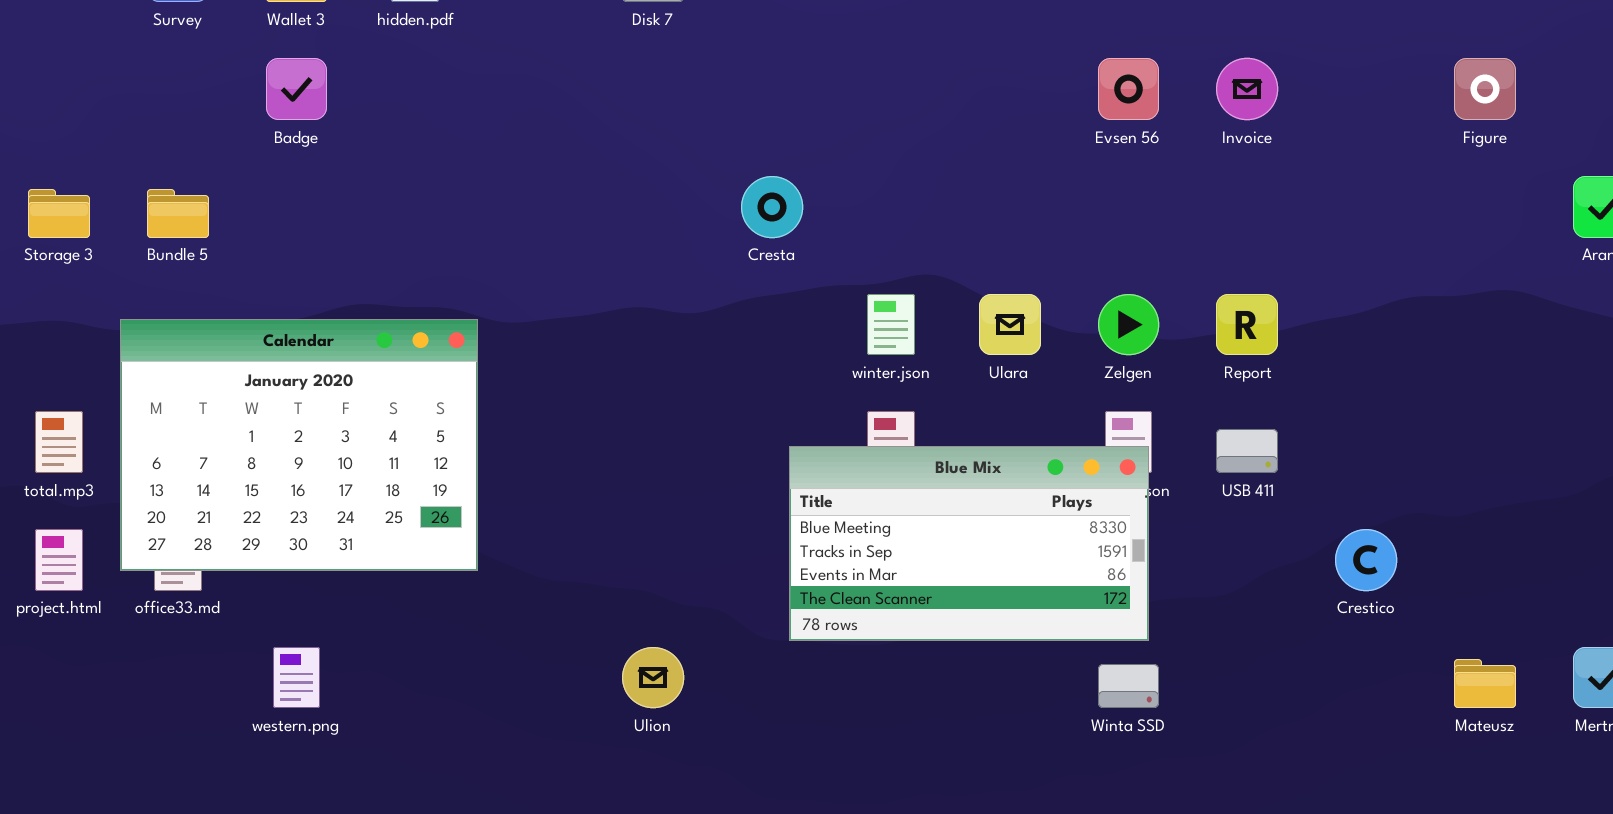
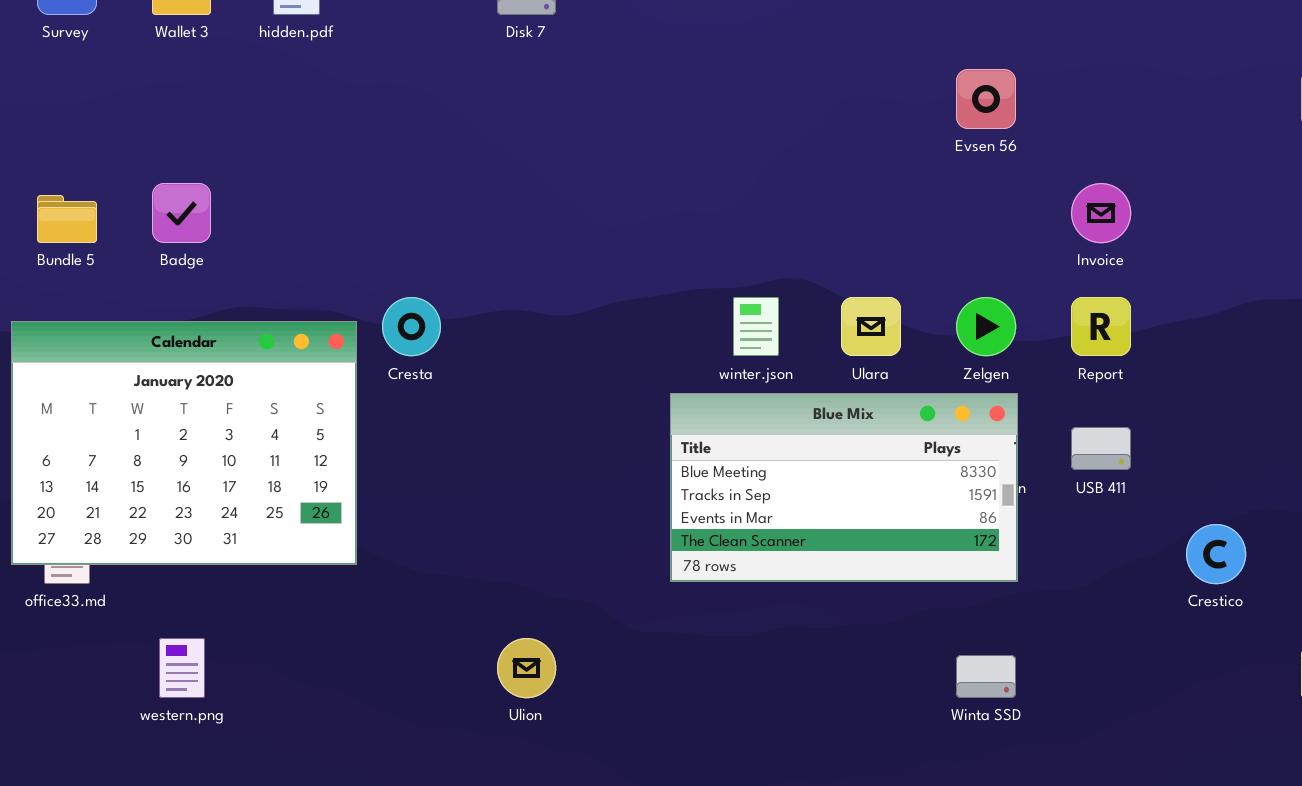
Badge: [266,58,327,120] -> [152,183,211,243], moved
Invoice: [1216,58,1278,120] -> [1071,183,1131,243], moved
Cresta: [741,176,803,238] -> [382,297,441,356], moved
Blue Mix: [789,446,1149,641] -> [670,393,1018,582], moved

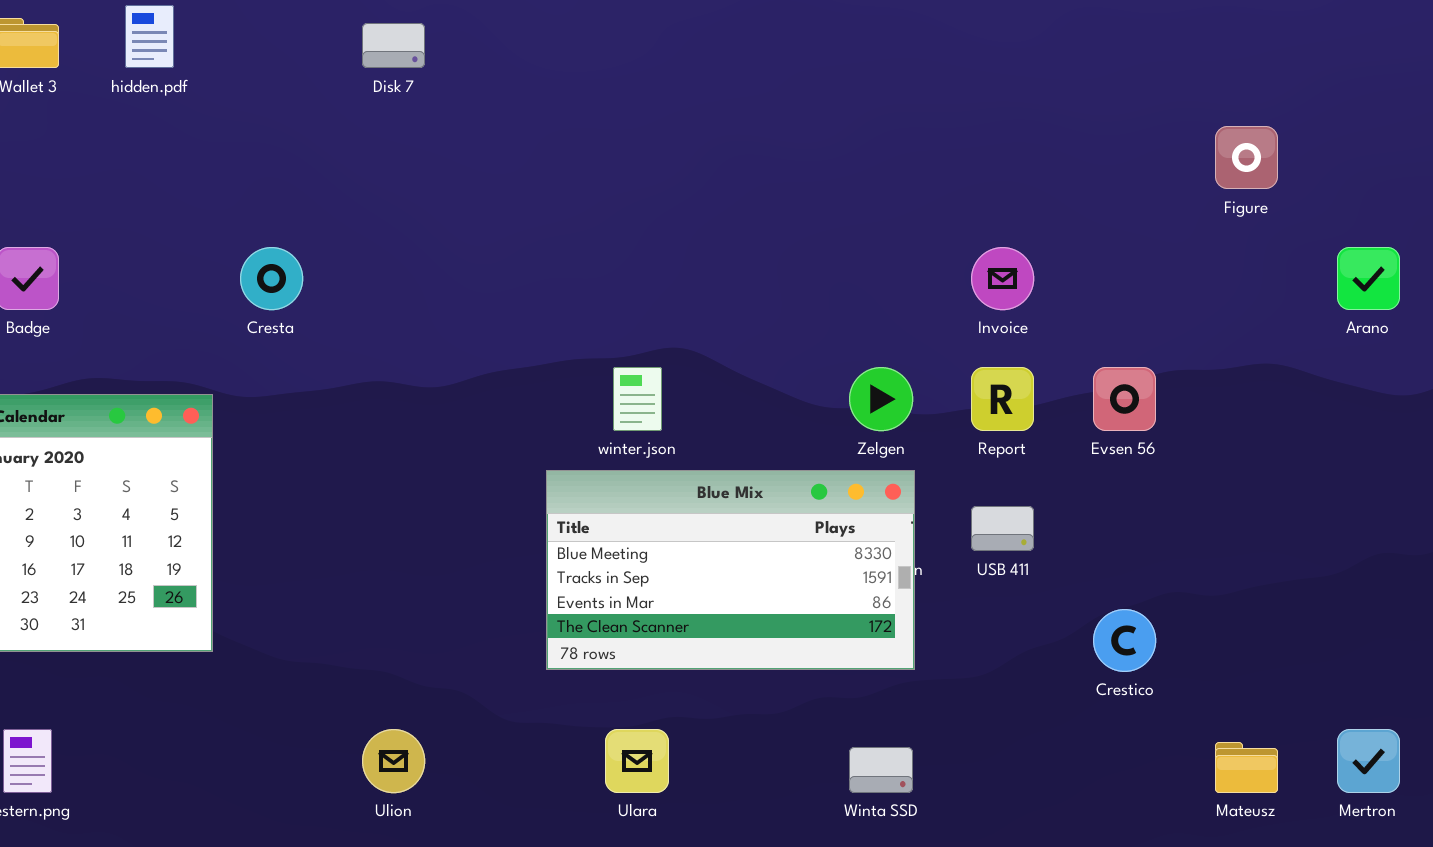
Evsen 56: [956,69,1016,129] -> [1093,367,1156,431], moved
Cresta: [382,297,441,356] -> [240,247,303,310], moved
Ulara: [841,297,901,356] -> [605,729,669,793], moved

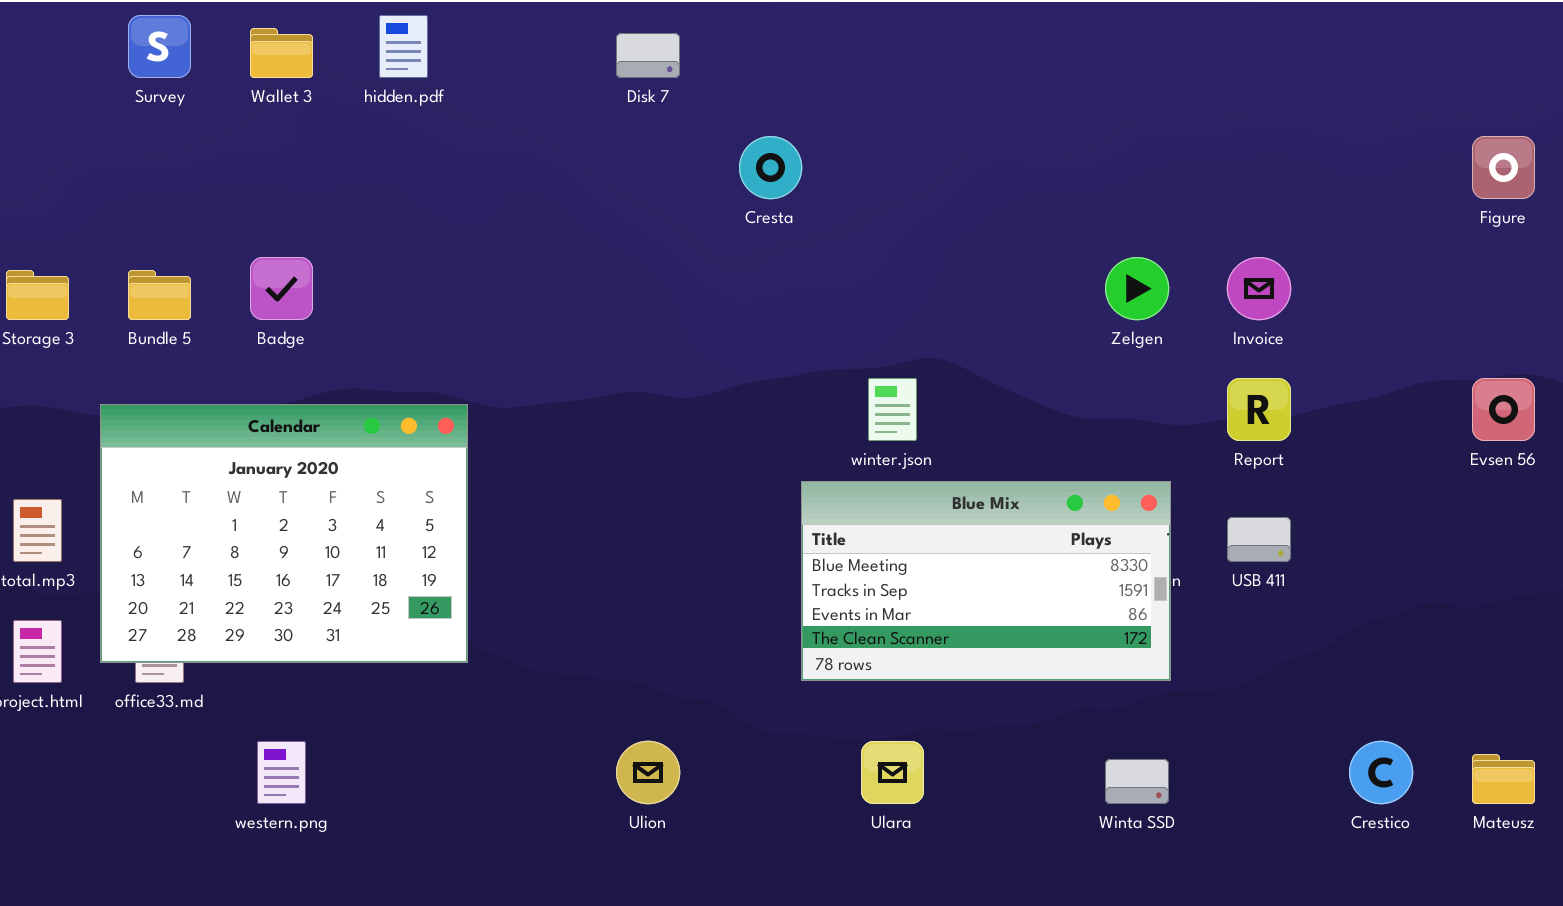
Cresta: [240,247,303,310] -> [739,136,802,199], moved
Zelgen: [849,367,913,431] -> [1105,257,1169,320], moved
Evsen 56: [1093,367,1156,431] -> [1472,378,1535,441], moved
Crestico: [1093,609,1156,672] -> [1349,741,1413,804], moved

